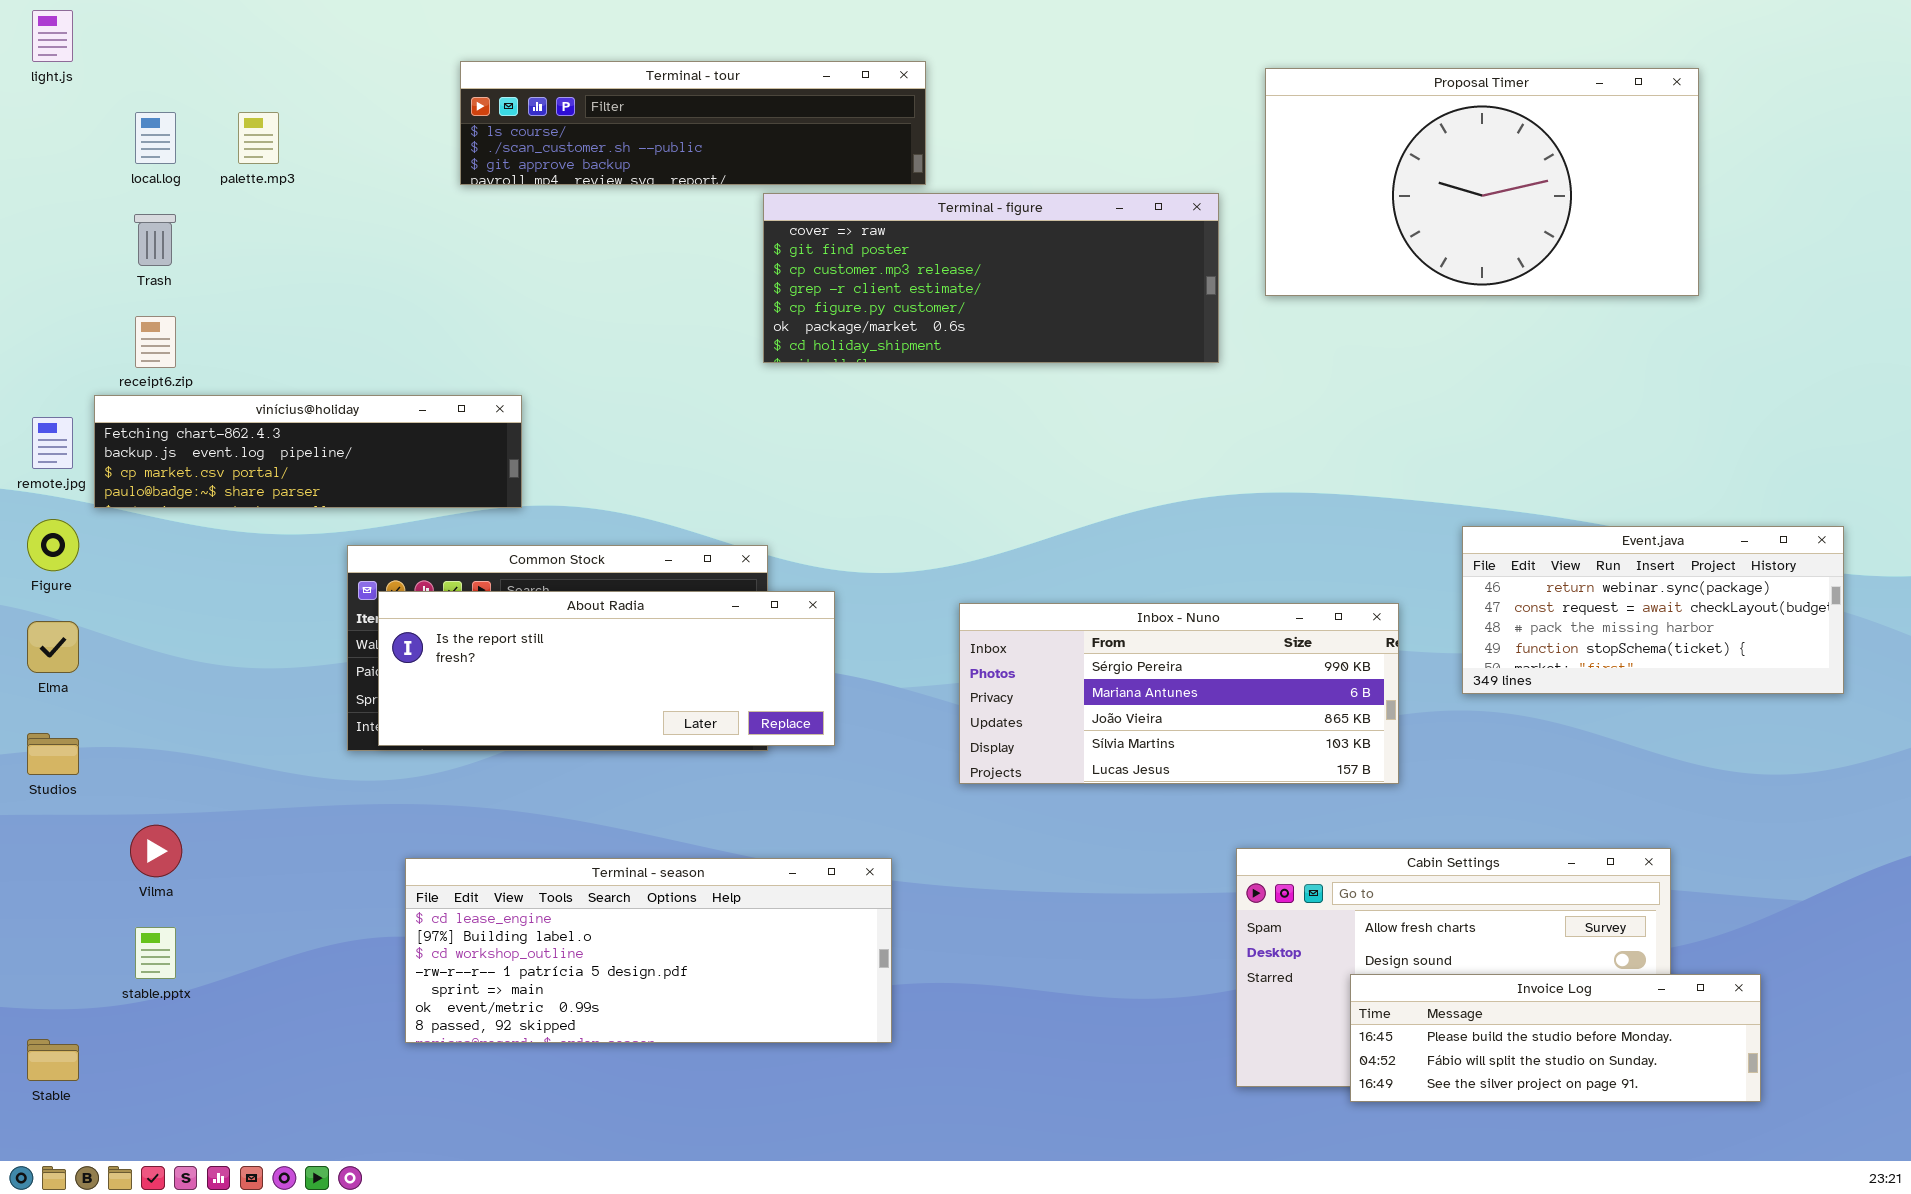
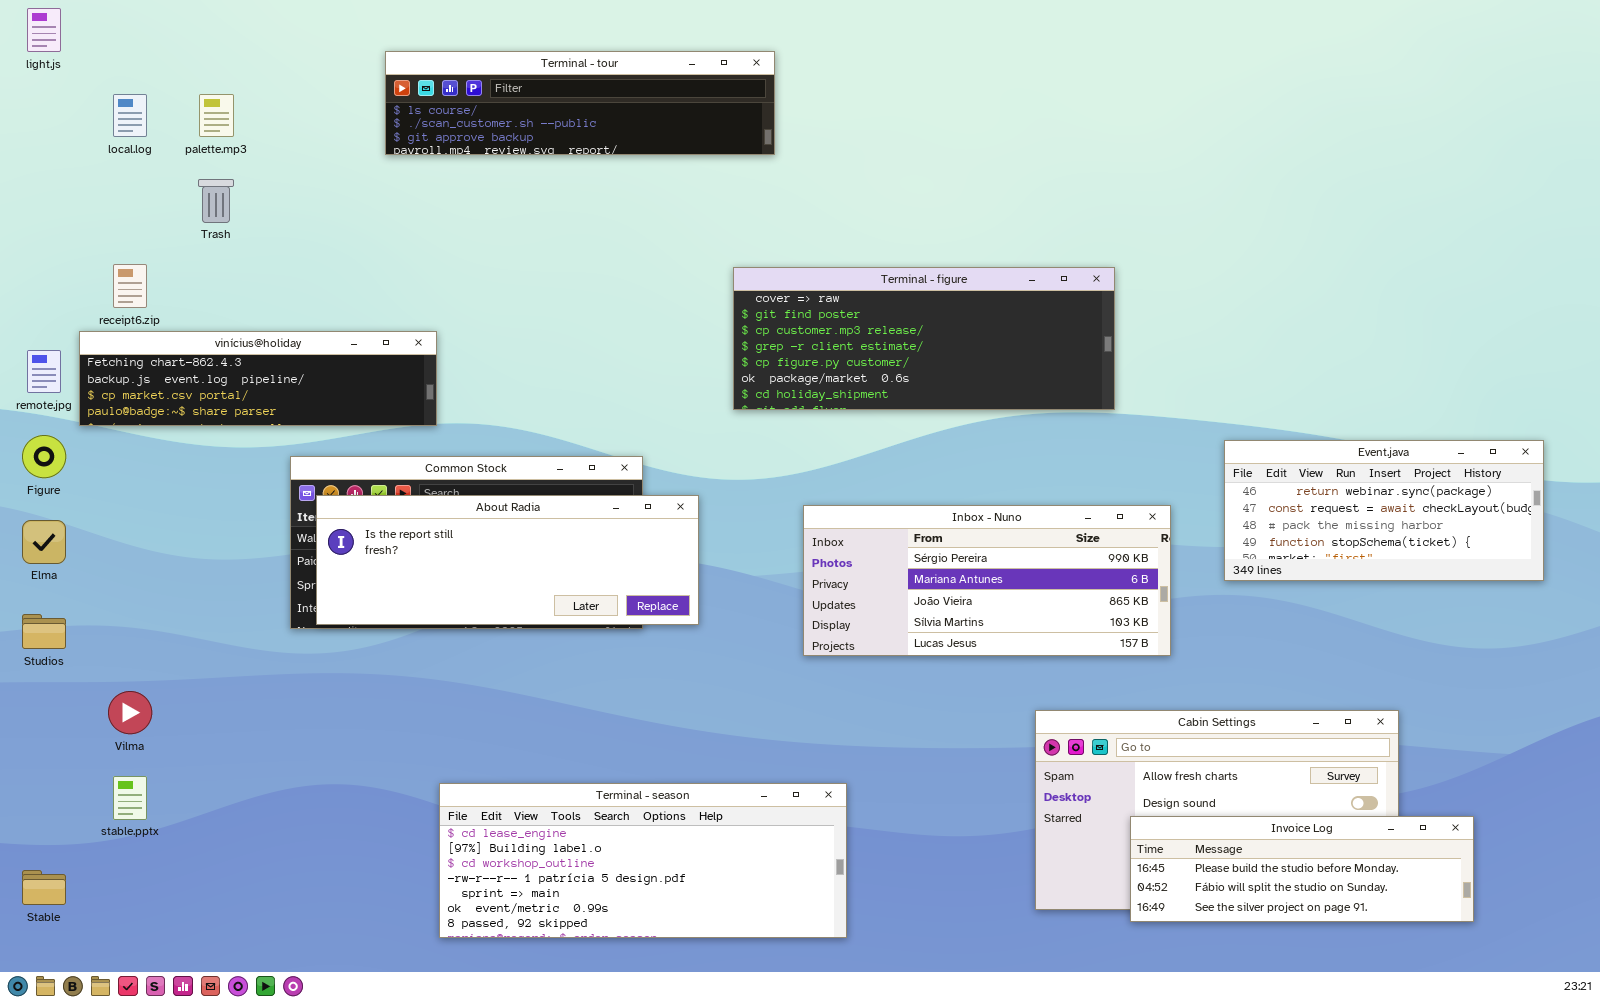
Proposal Timer: [1265,68,1699,296] -> none, closed
Terminal - figure: [763,193,1219,363] -> [733,267,1115,410], moved
Trash: [134,214,176,266] -> [198,179,234,223], moved
Terminal - season: [405,858,892,1043] -> [439,783,847,938], moved

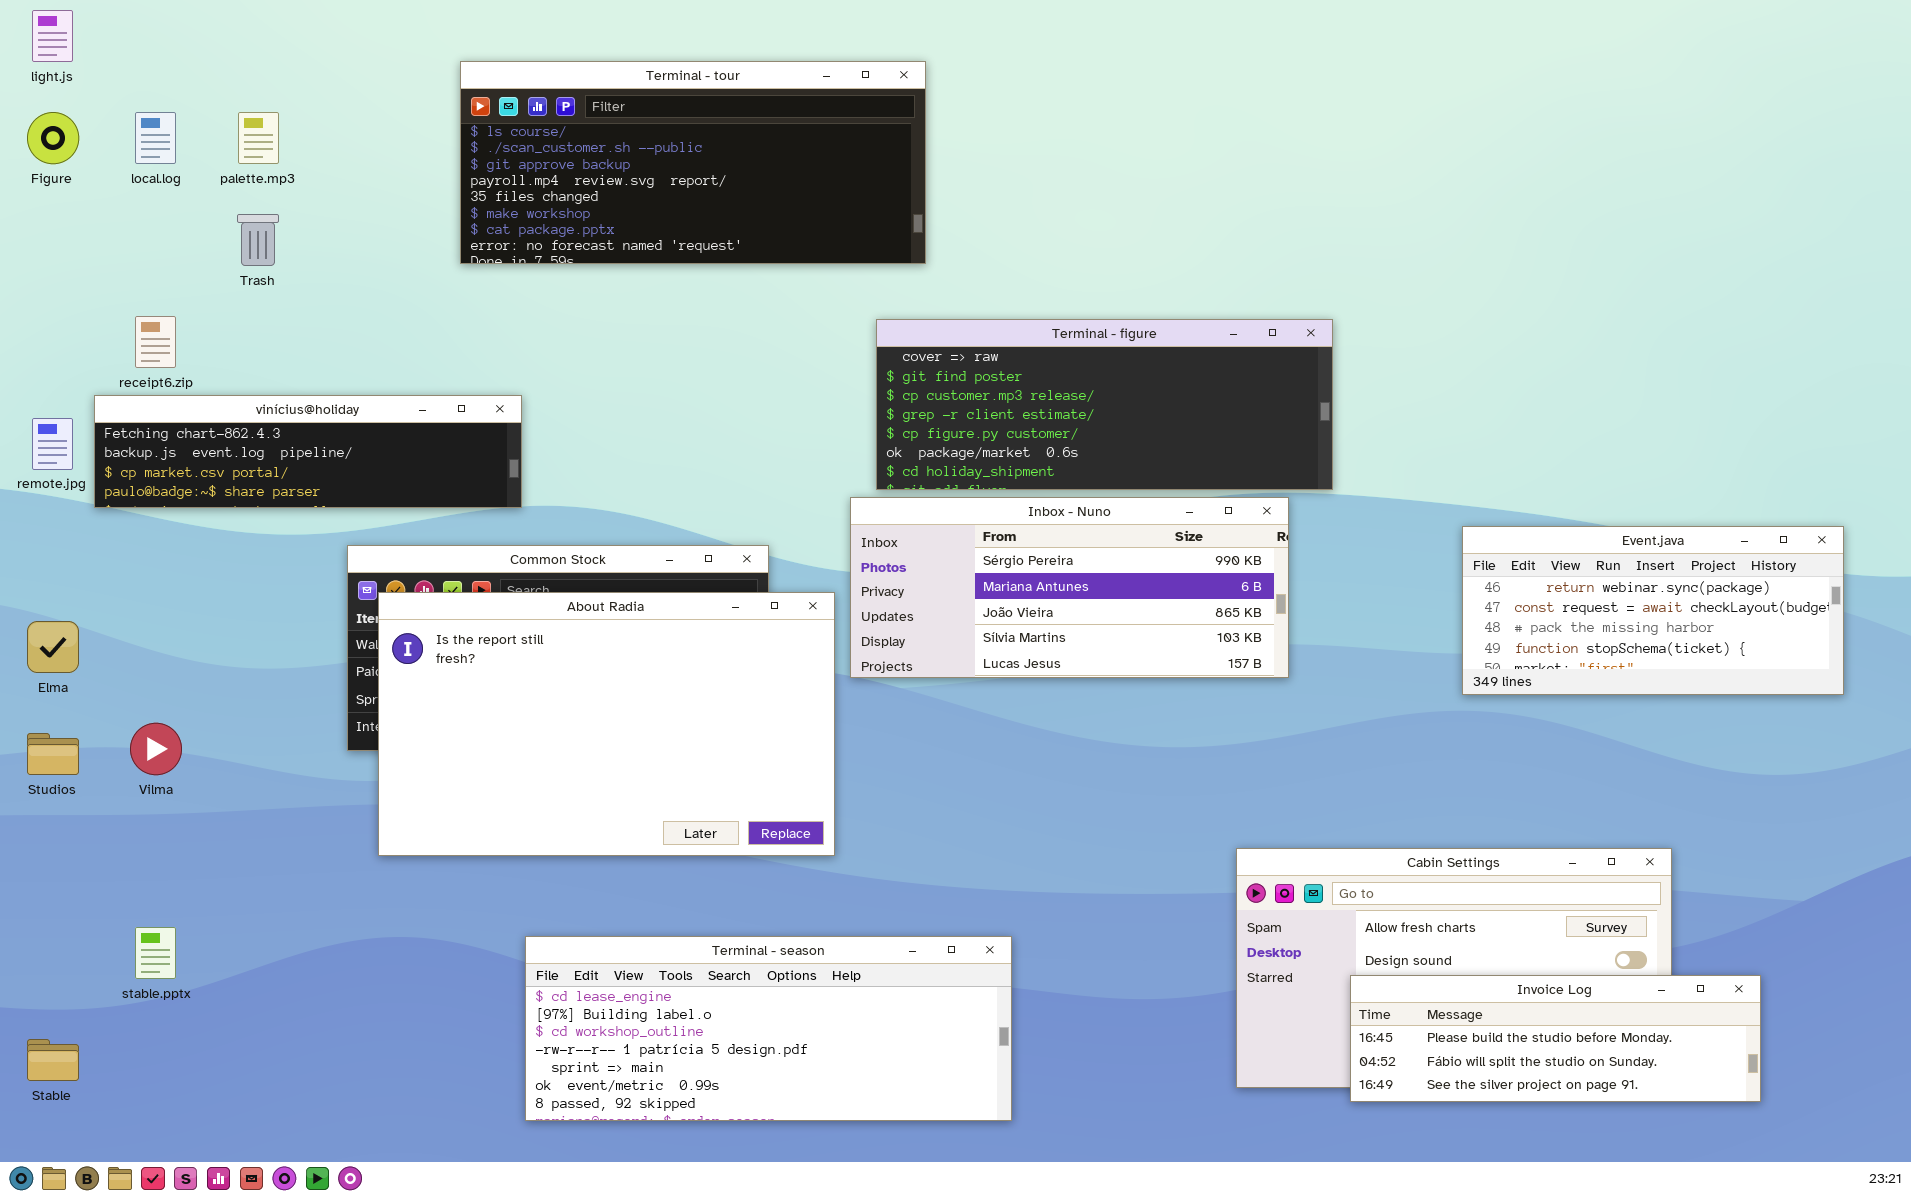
Terminal - tour: [385,51,775,155] -> [460,61,926,264], resized
Figure: [22,435,66,478] -> [27,112,79,164], moved
About Radia: [316,495,699,625] -> [378,592,835,856], resized
Inbox - Nuno: [803,505,1171,656] -> [850,497,1289,678], moved
Vilma: [108,691,152,734] -> [130,723,182,775], moved

